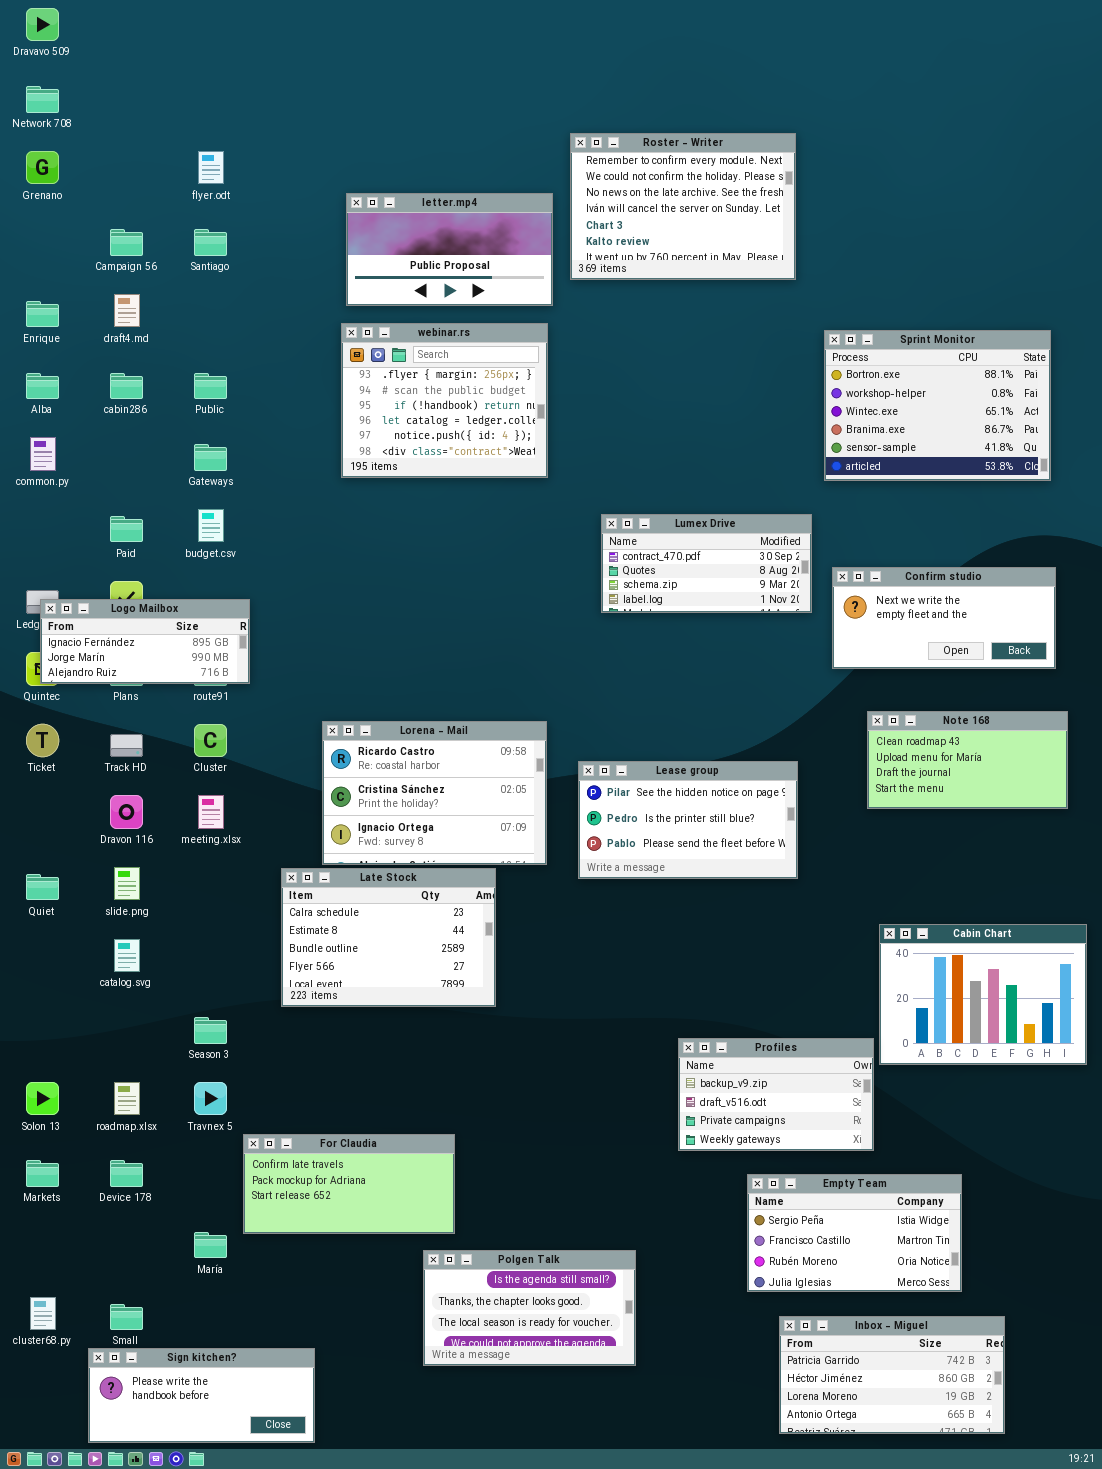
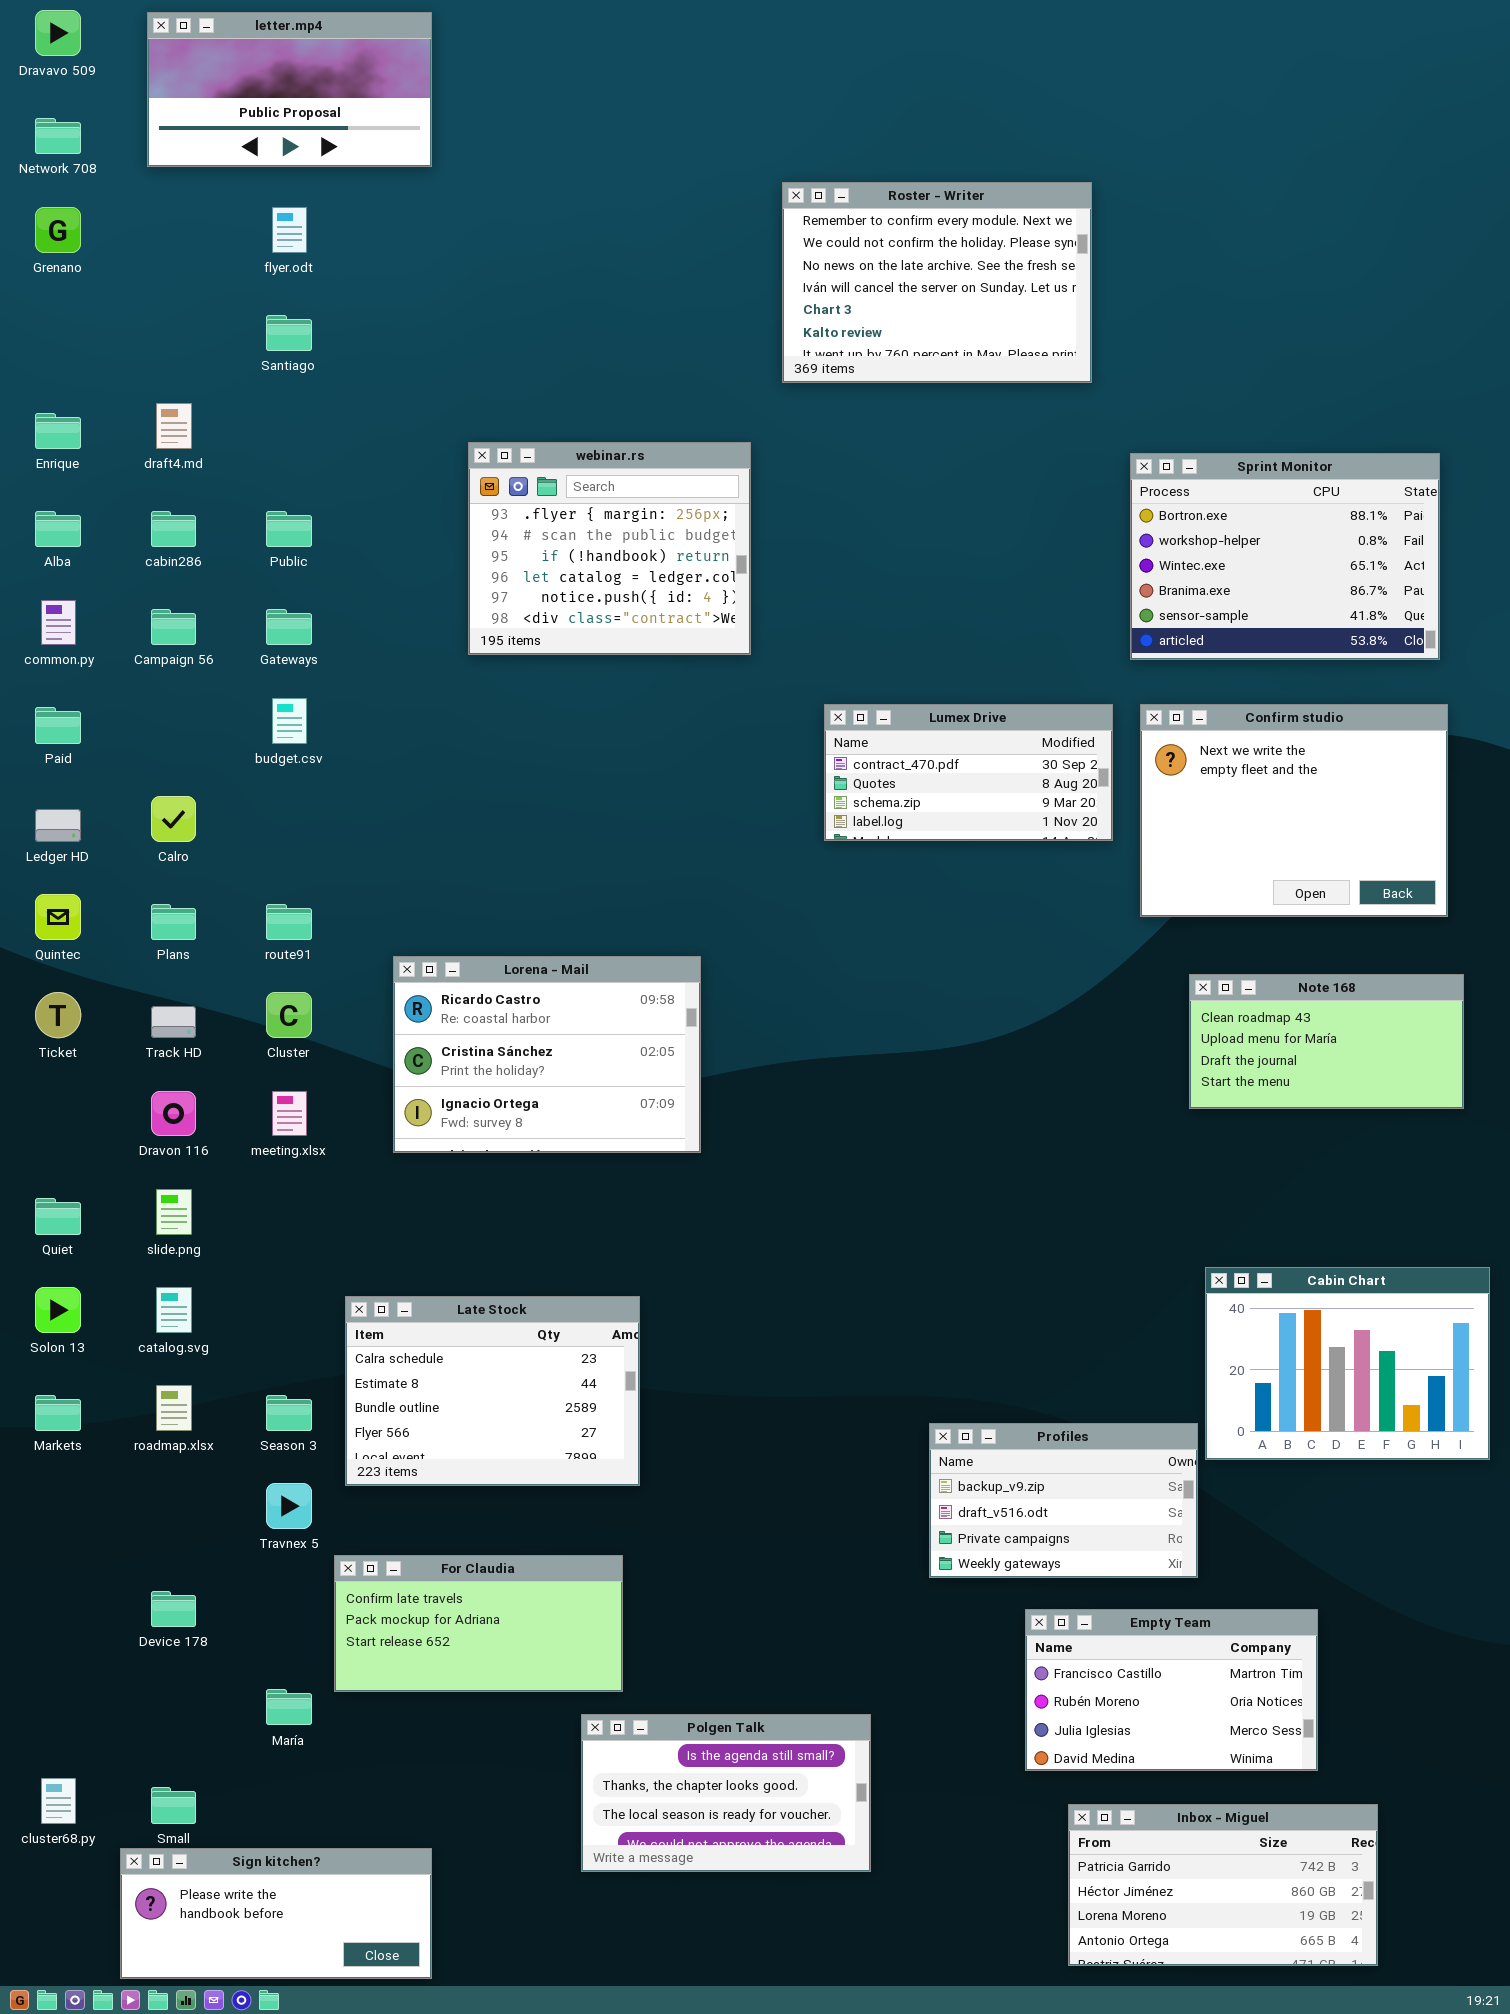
letter.mp4: [346,193,553,306] -> [147,12,432,167], moved
Campaign 56: [110,229,143,256] -> [151,609,196,645], moved
Paid: [110,516,143,542] -> [35,707,81,744], moved
Confirm studio: [832,567,1056,669] -> [1140,704,1448,917], resized
Logo Mailbox: [40,599,250,684] -> none, closed
Lorena - Mail: [322,721,547,865] -> [393,956,701,1153], moved
Lease group: [578,761,798,879] -> none, closed
Late Stock: [281,868,496,1007] -> [345,1296,640,1486], moved
Solon 13: [26,1082,59,1115] -> [35,1287,81,1333], moved
roadmap.xlsx: [114,1082,140,1115] -> [156,1385,192,1431], moved
Markets: [26,1160,59,1187] -> [35,1395,81,1431], moved
Empty Team: [747,1174,962,1292] -> [1025,1609,1318,1771], scrolled down 1 row

